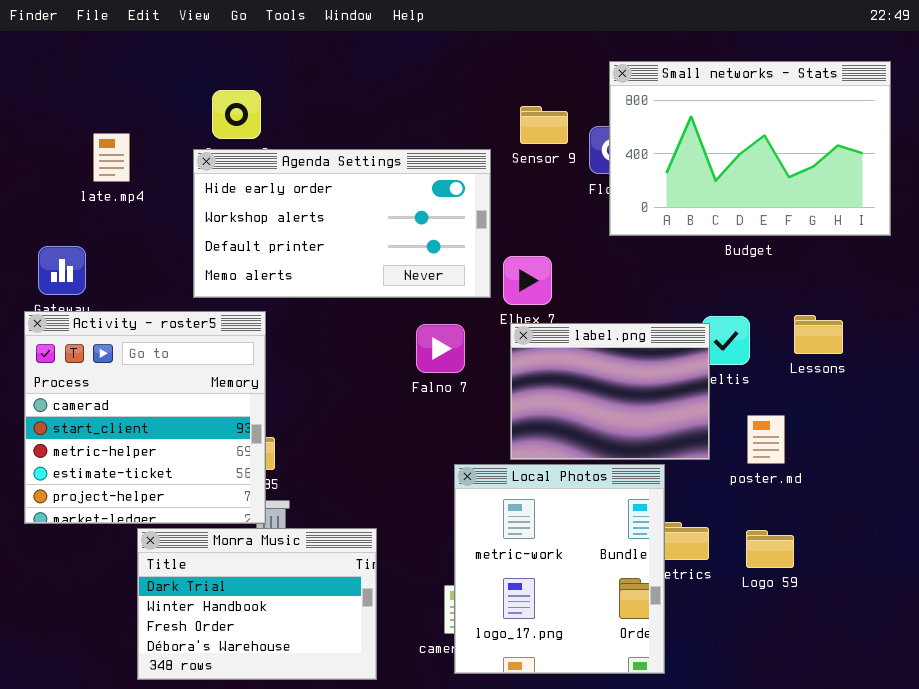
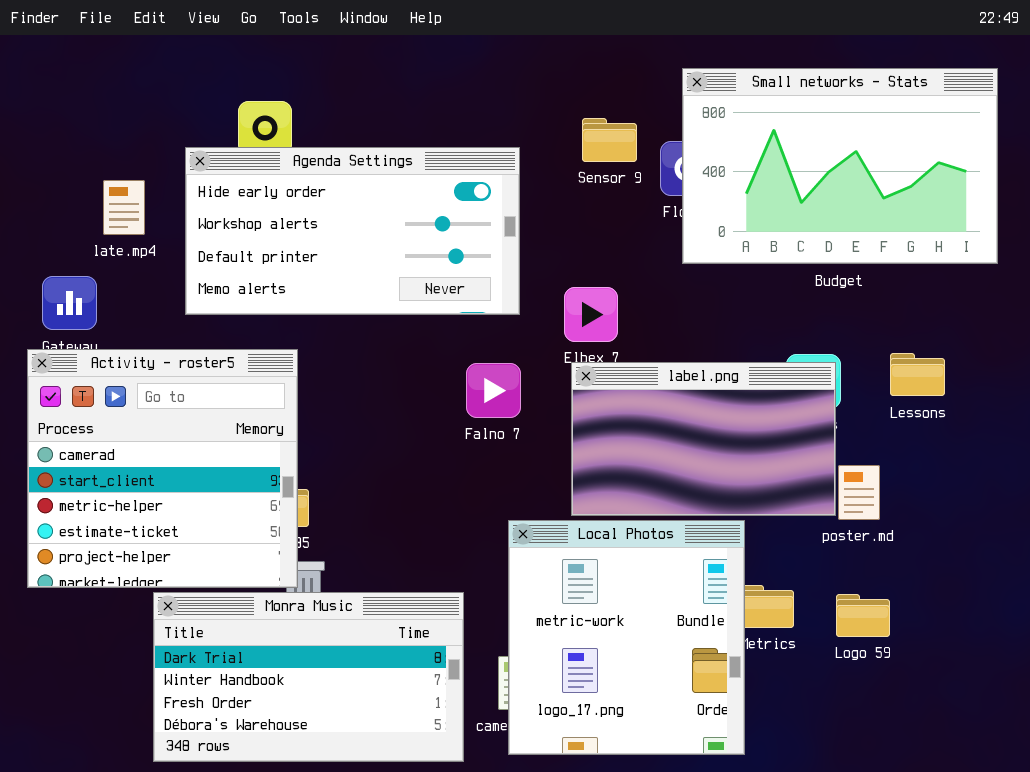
late.mp4: [93,133,130,182] -> [103,180,145,235], moved
Agenda Settings: [193,149,491,298] -> [185,147,520,315], moved
label.png: [510,323,710,460] -> [571,362,836,516], resized
Monra Music: [137,528,377,680] -> [153,592,464,762], resized

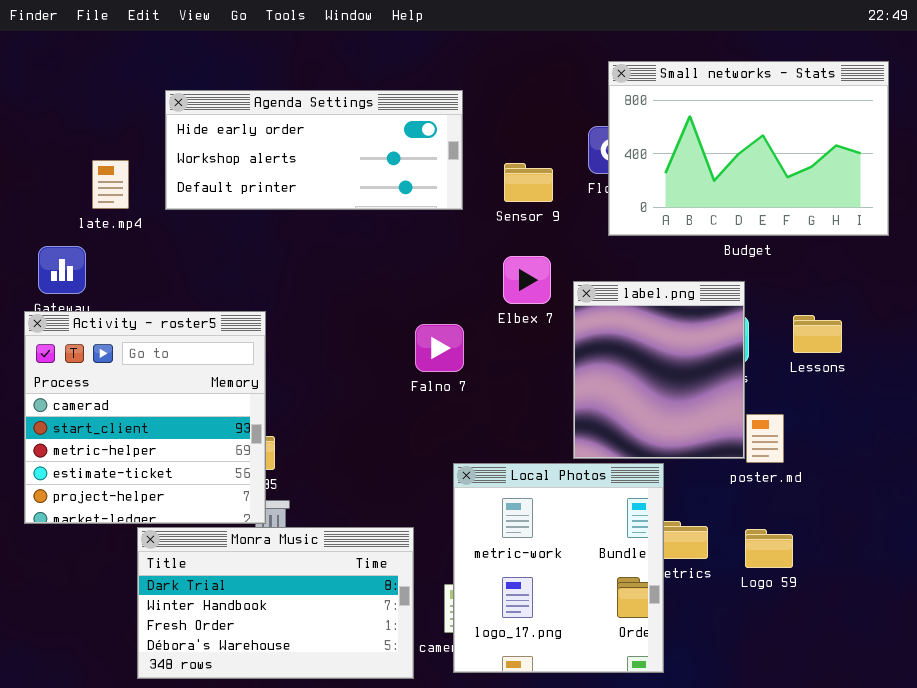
Sensor 9: [582,118,637,162] -> [504,163,553,202], moved
Agenda Settings: [185,147,520,315] -> [165,90,463,210], moved, resized
label.png: [571,362,836,516] -> [573,281,745,459], resized

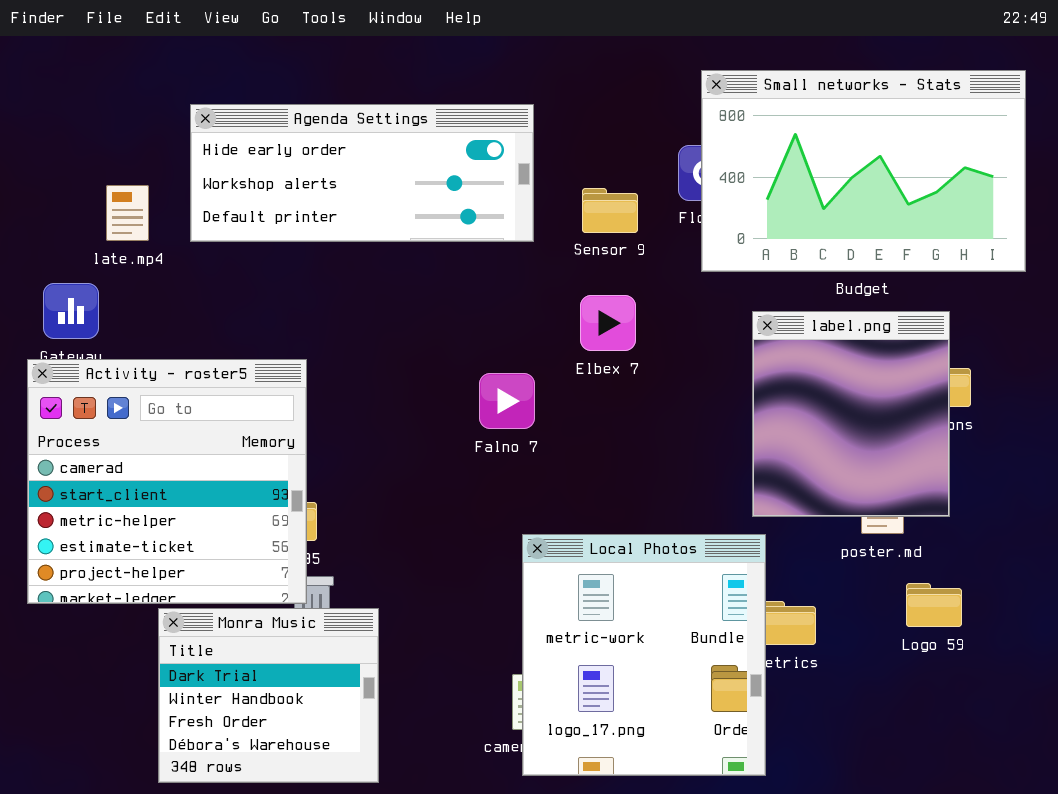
label.png: [573,281,745,459] -> [752,311,950,517], moved
Monra Music: [137,527,414,679] -> [158,608,379,783], resized
Logo 59: [745,529,793,568] -> [906,583,962,627], moved

